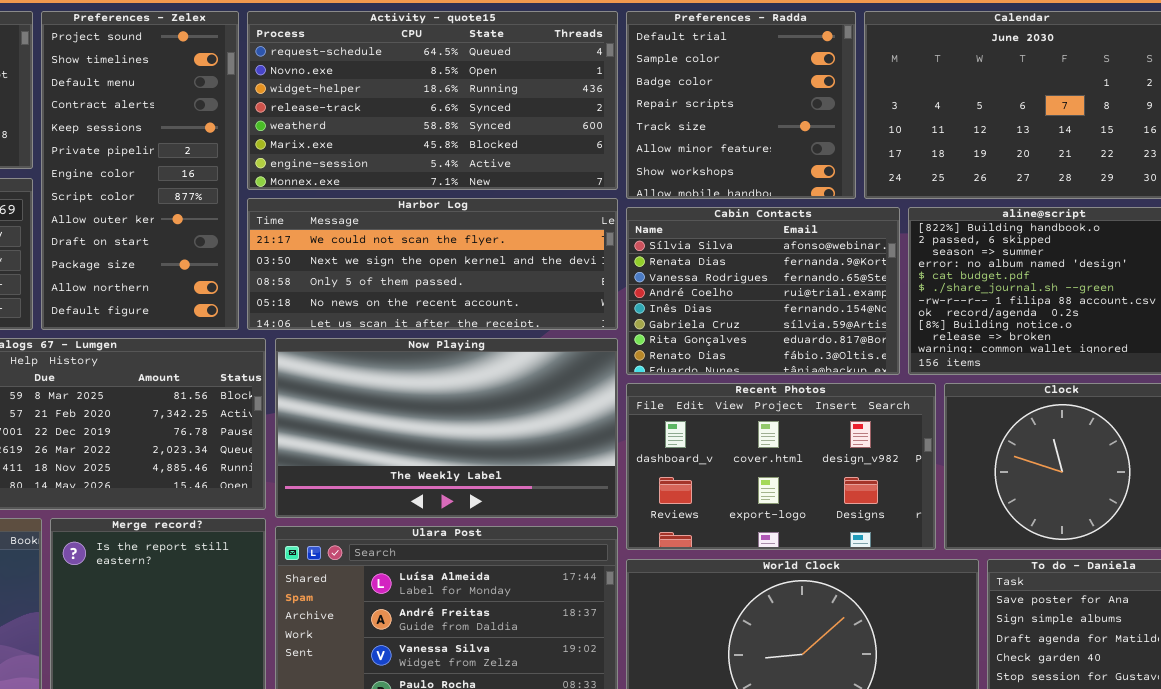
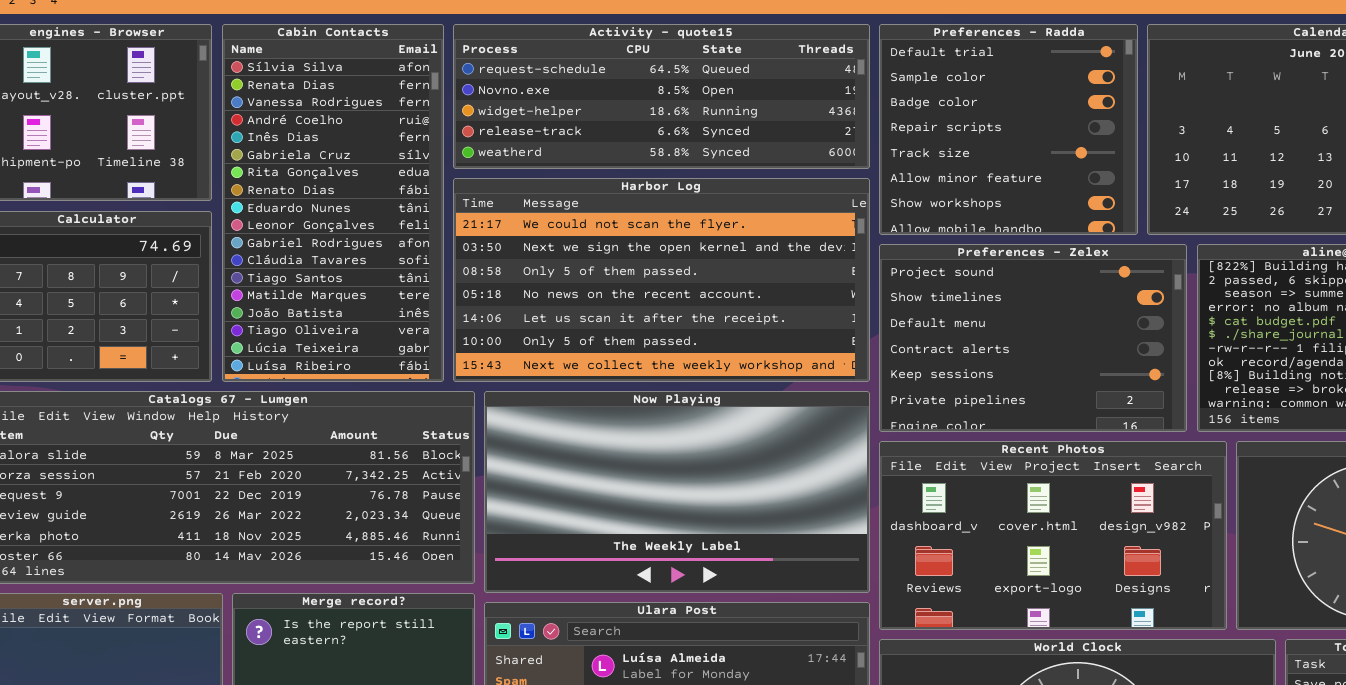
Preferences - Zelex: [41,11,239,330] -> [879,244,1187,432], moved, resized
Activity - quote15: [247,11,618,190] -> [453,24,870,169], resized
Harbor Log: [247,198,618,330] -> [453,178,870,382], resized
Cabin Contacts: [626,207,900,375] -> [222,24,444,382], moved, resized

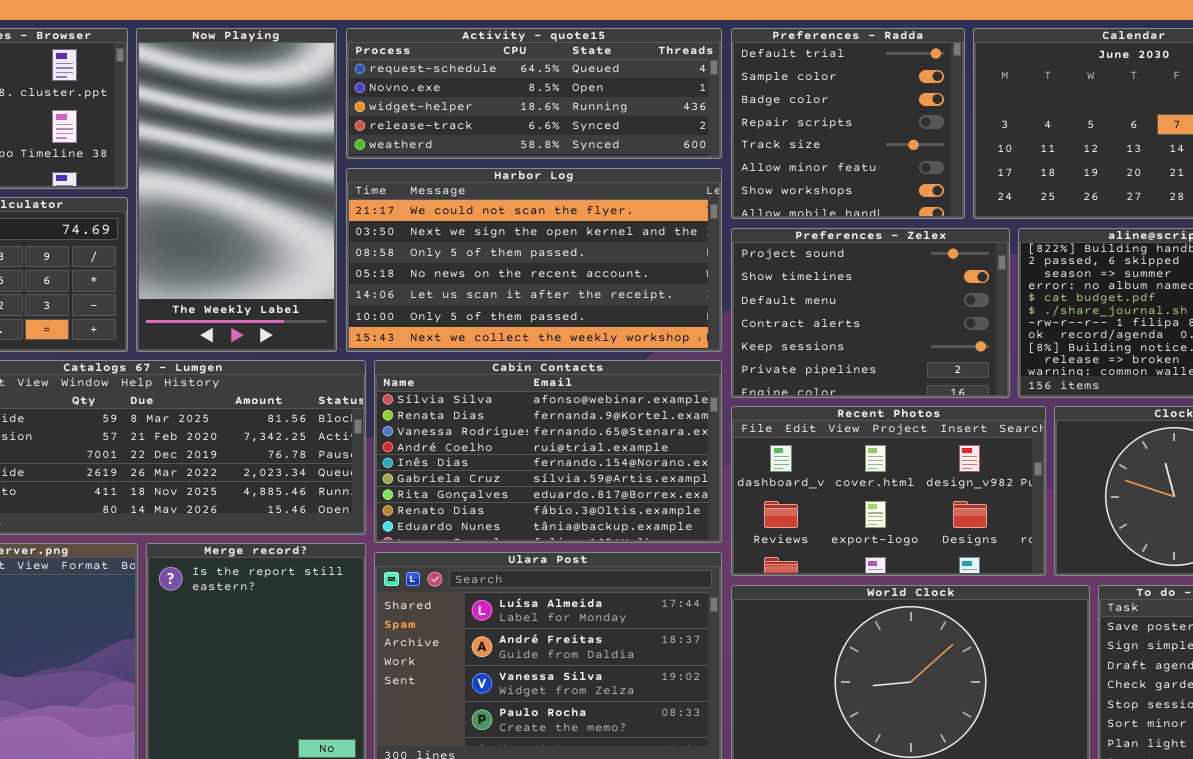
Cabin Contacts: [222,24,444,382] -> [374,360,722,543], moved, resized
Now Playing: [484,391,870,593] -> [136,28,337,352], moved, resized

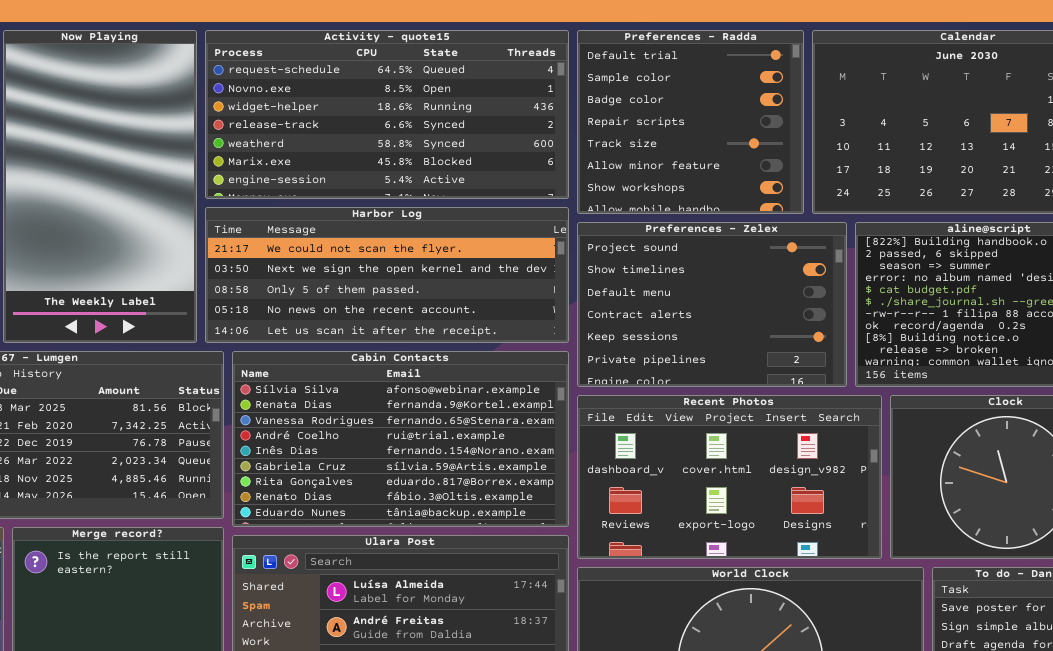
Activity - quote15: [346,28,722,159] -> [205,30,569,199], resized
Harbor Log: [346,168,722,352] -> [205,207,569,343], resized

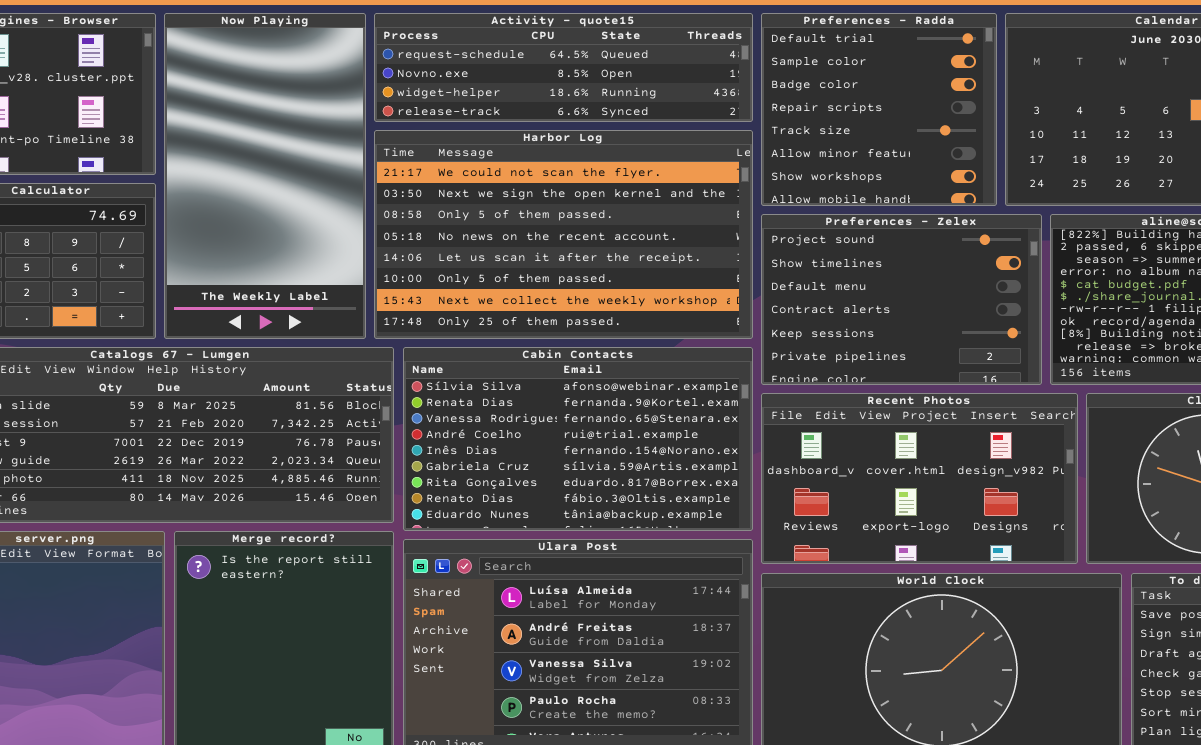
Activity - quote15: [205,30,569,199] -> [374,13,753,122], resized
Harbor Log: [205,207,569,343] -> [374,130,753,339], resized

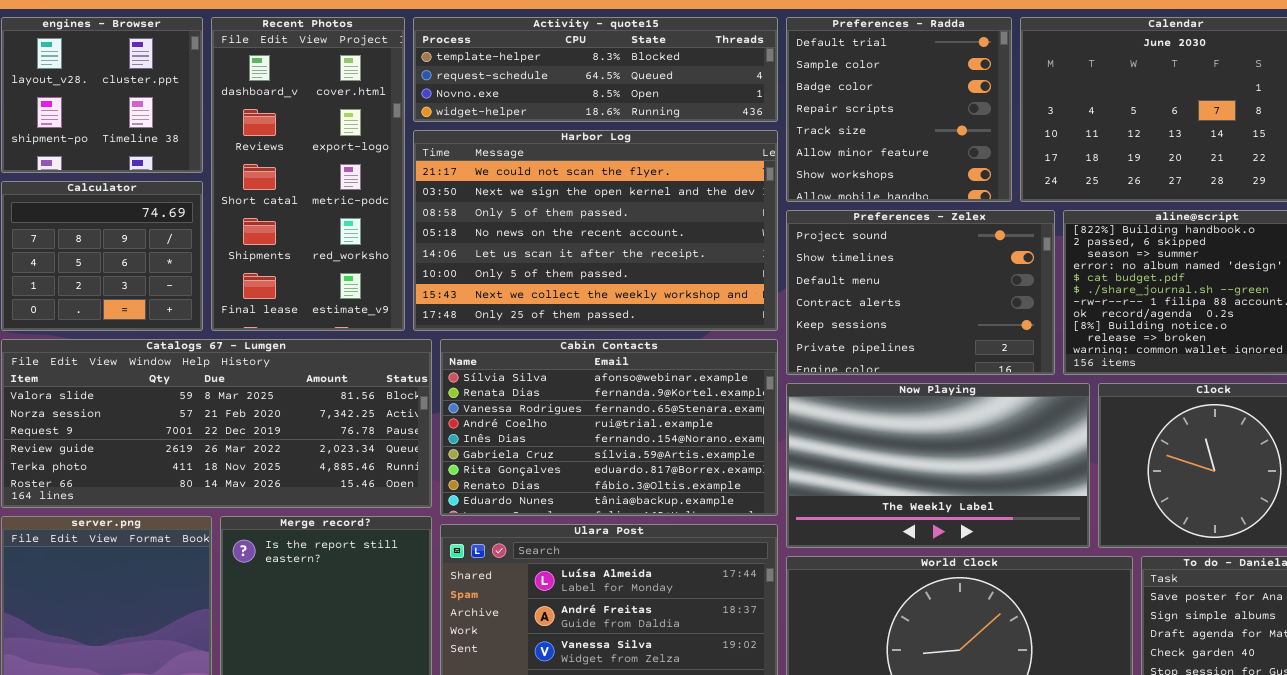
Now Playing: [164,13,366,339] -> [786,383,1090,548], moved, resized
Activity - quote15: [374,13,753,122] -> [413,17,778,122], scrolled up 1 row
Recent Photos: [761,393,1078,564] -> [211,17,405,331], moved, resized

